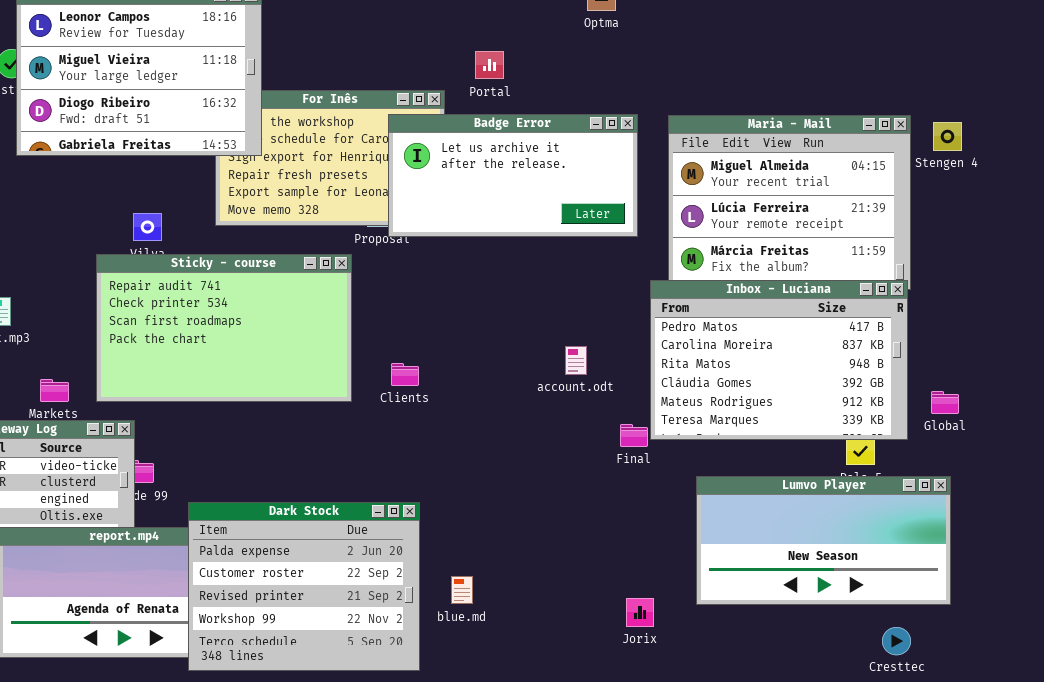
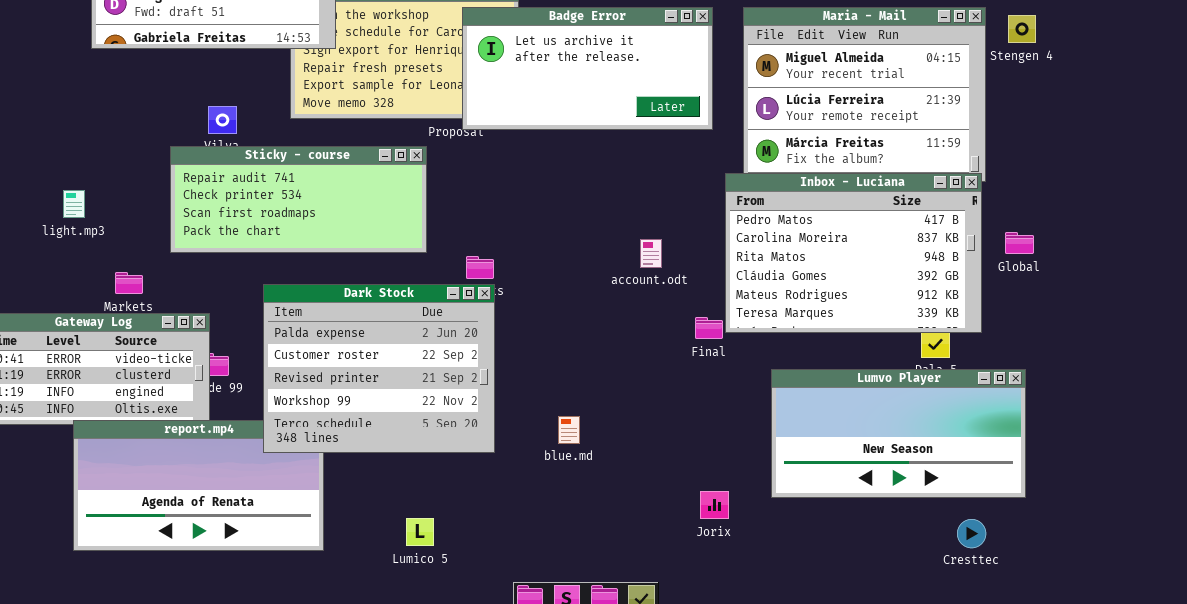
Sticky - course: [96,254,352,402] -> [170,146,427,253], resized
Global: [931,391,959,414] -> [1005,232,1034,254], moved
Dark Stock: [188,502,420,671] -> [263,284,495,453], moved
blue.md: [451,576,473,604] -> [558,416,580,444], moved

